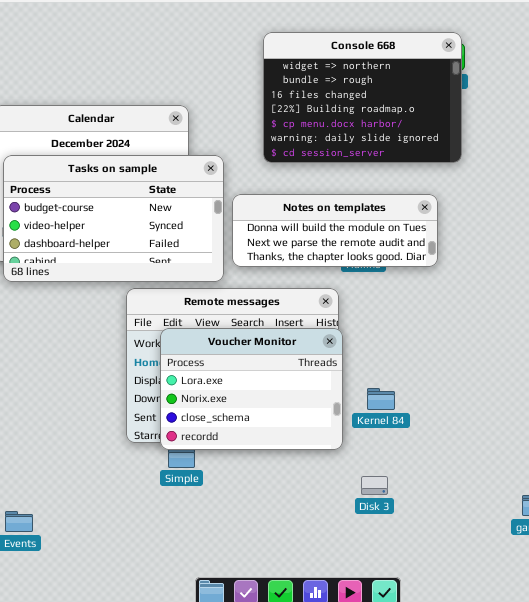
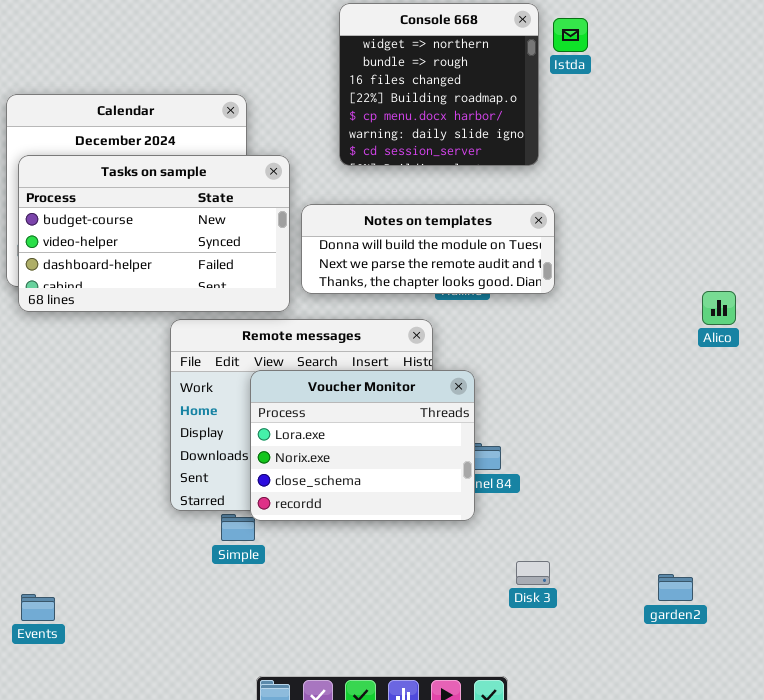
Console 668: [263,32,462,163] -> [339,3,539,166], resized
Voucher Monitor: [160,328,343,450] -> [250,370,475,521], moved
Disk 3: [361,476,388,495] -> [516,561,550,585], moved

